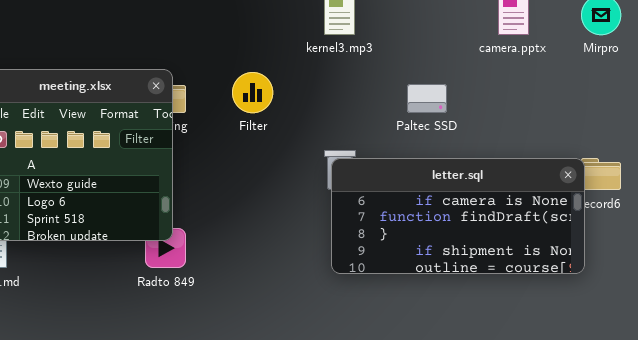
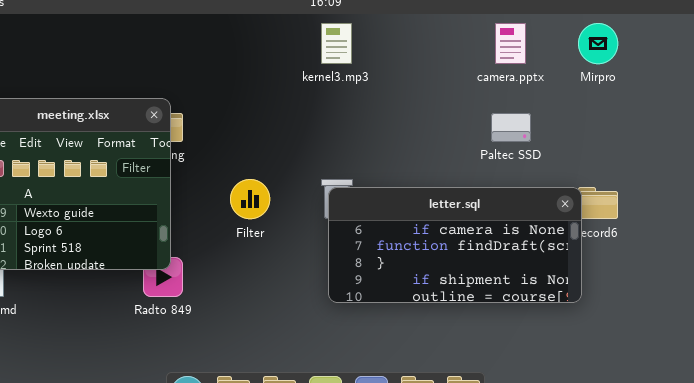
Filter: [232,72,273,113] -> [230,179,270,219], moved
Paltec SSD: [407,84,447,113] -> [491,113,531,142], moved

